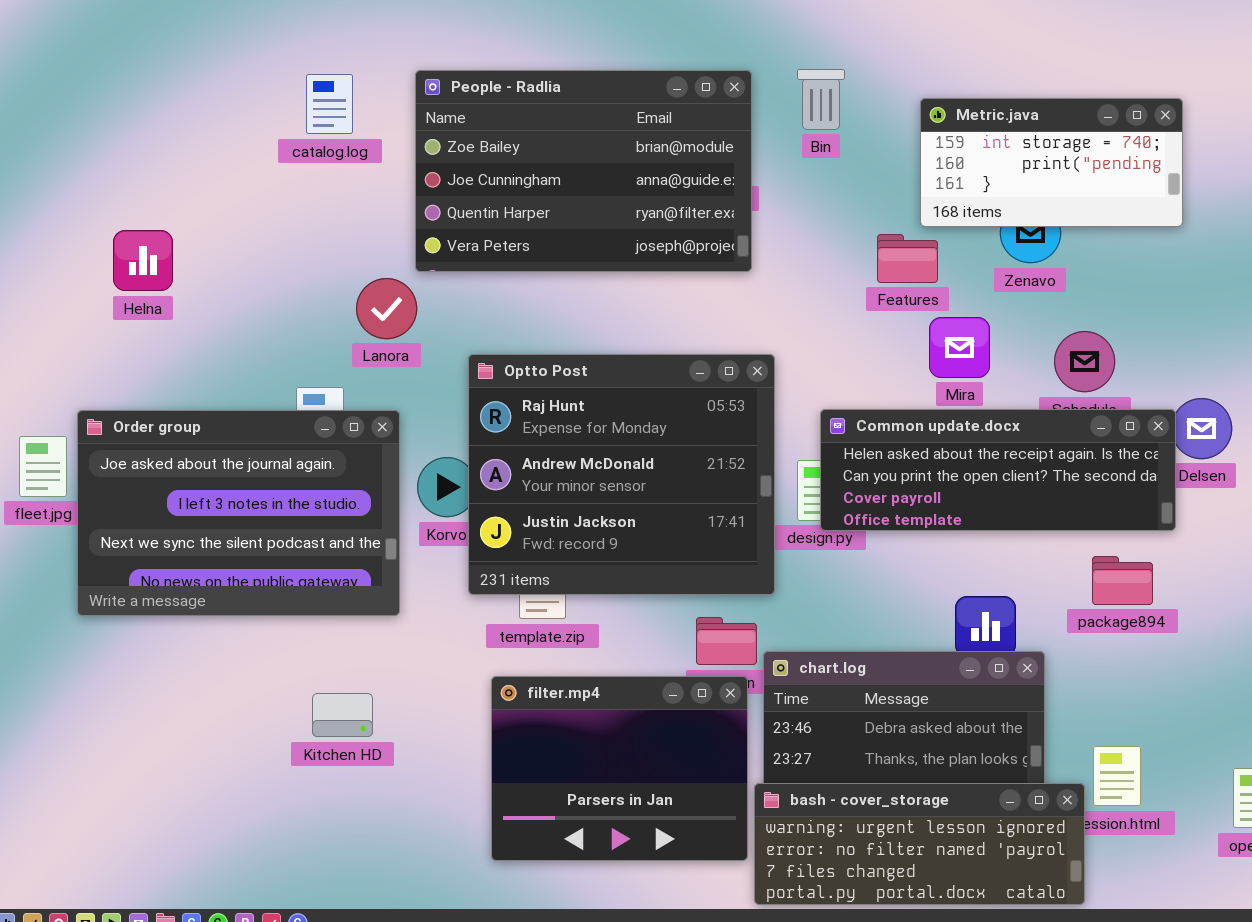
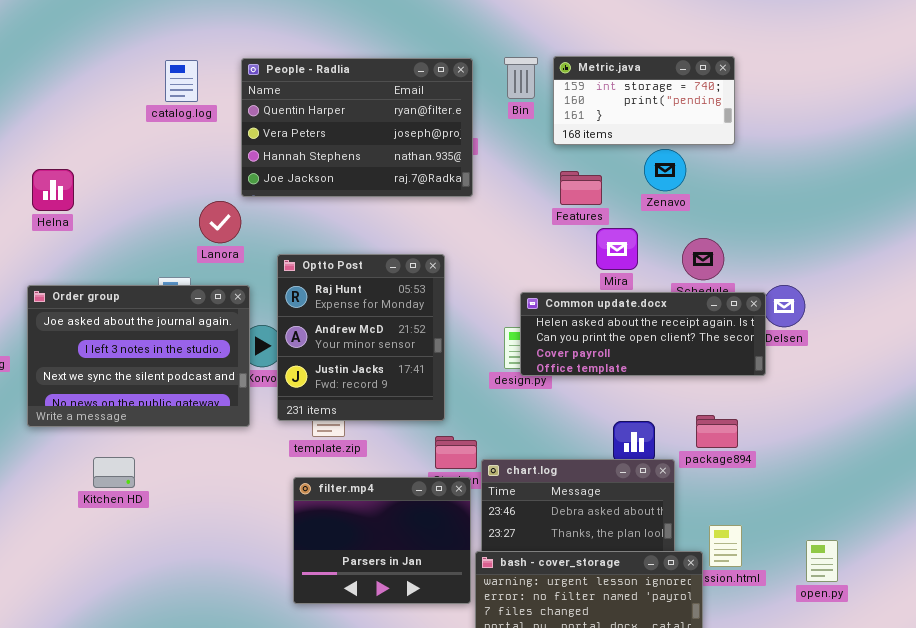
People - Radlia: [415,70,752,272] -> [241,58,473,197], scrolled down 2 rows
Metric.java: [920,98,1183,227] -> [553,56,735,145], moved
Optto Post: [468,354,775,595] -> [277,254,445,421], resized
Order group: [77,410,400,616] -> [27,285,250,427], moved
package894: [1092,556,1153,605] -> [696,415,738,448], moved
Kitchen HD: [312,693,373,737] -> [93,457,135,488], moved

